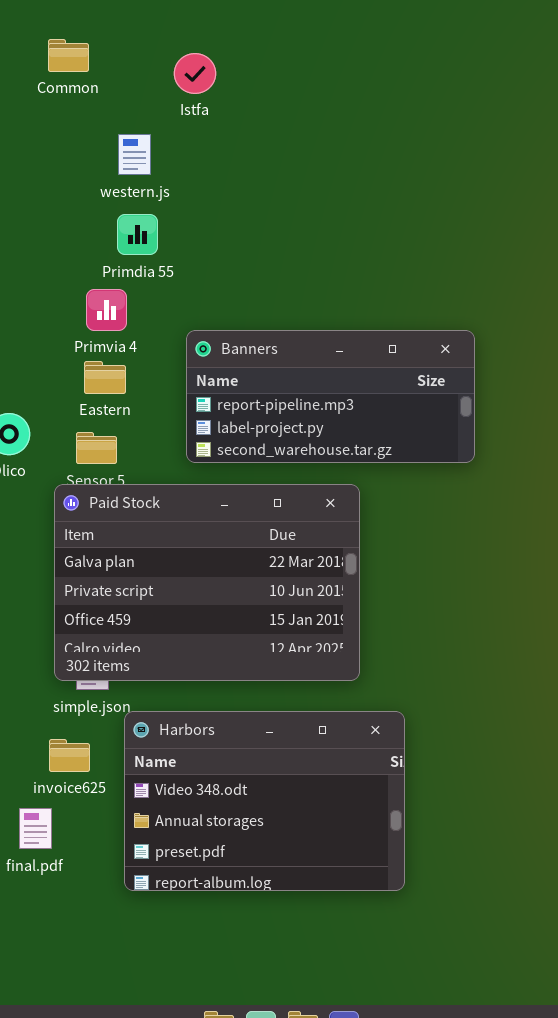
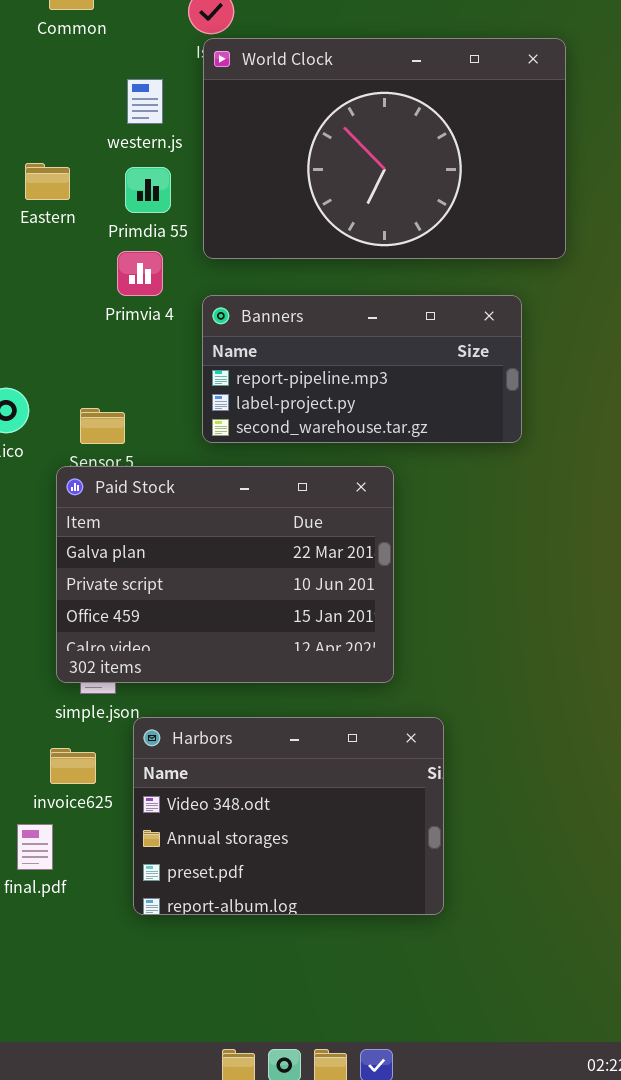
World Clock: none -> [203,38,566,259], opened
Primvia 4: [86,289,127,331] -> [117,251,163,296], moved
Eastern: [84,361,126,394] -> [25,163,70,200], moved

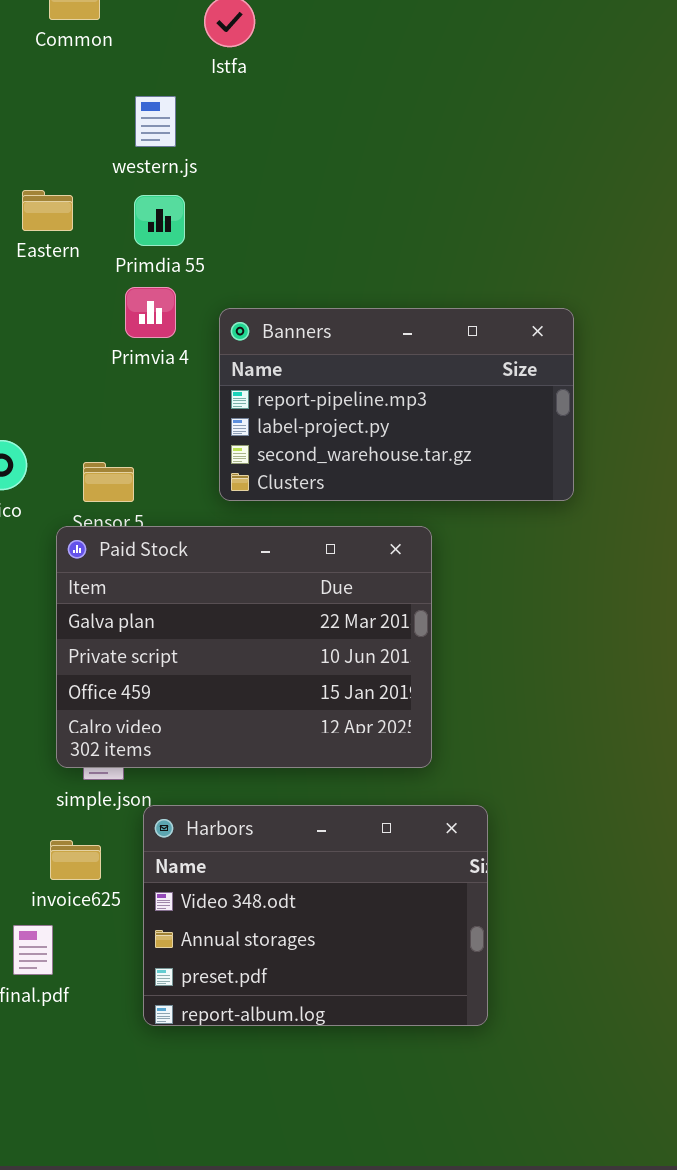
World Clock: [203,38,566,259] -> none, closed
Banners: [202,295,522,443] -> [219,308,574,501], resized

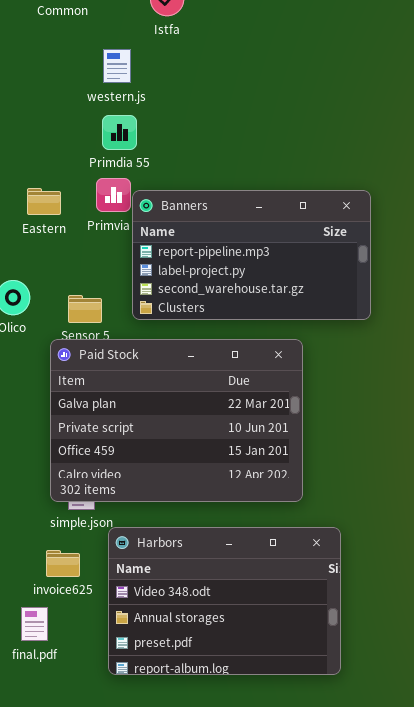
Eastern: [22,190,73,231] -> [27,188,61,215], moved
Banners: [219,308,574,501] -> [132,190,371,320], moved

